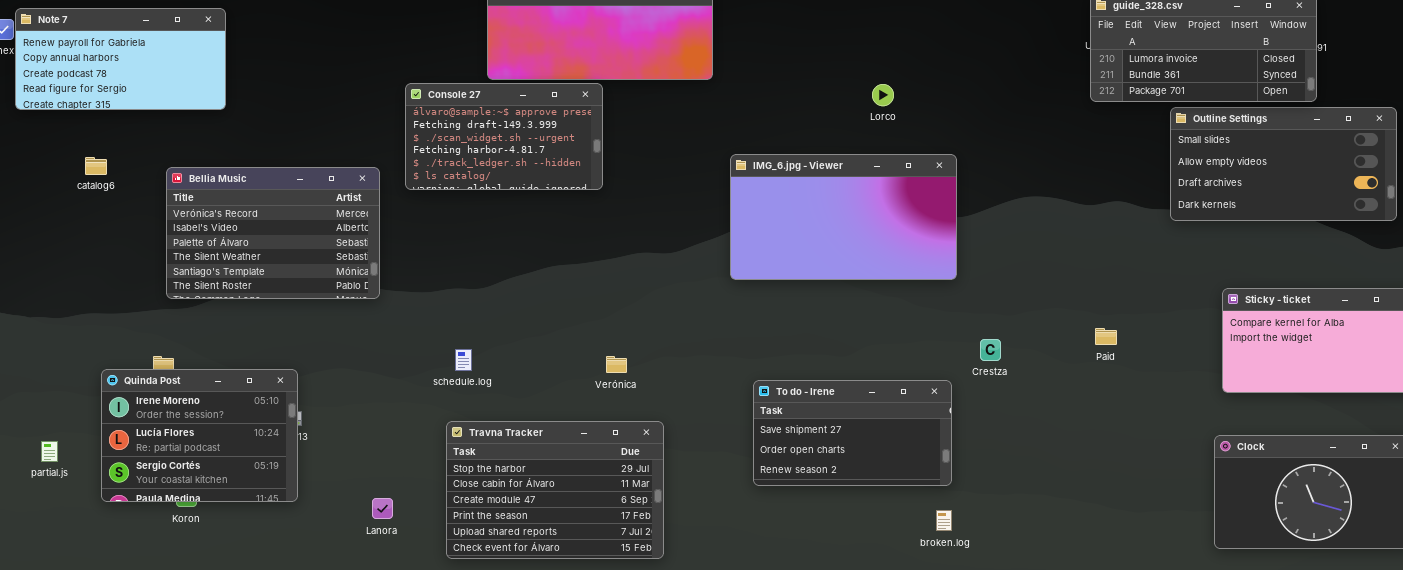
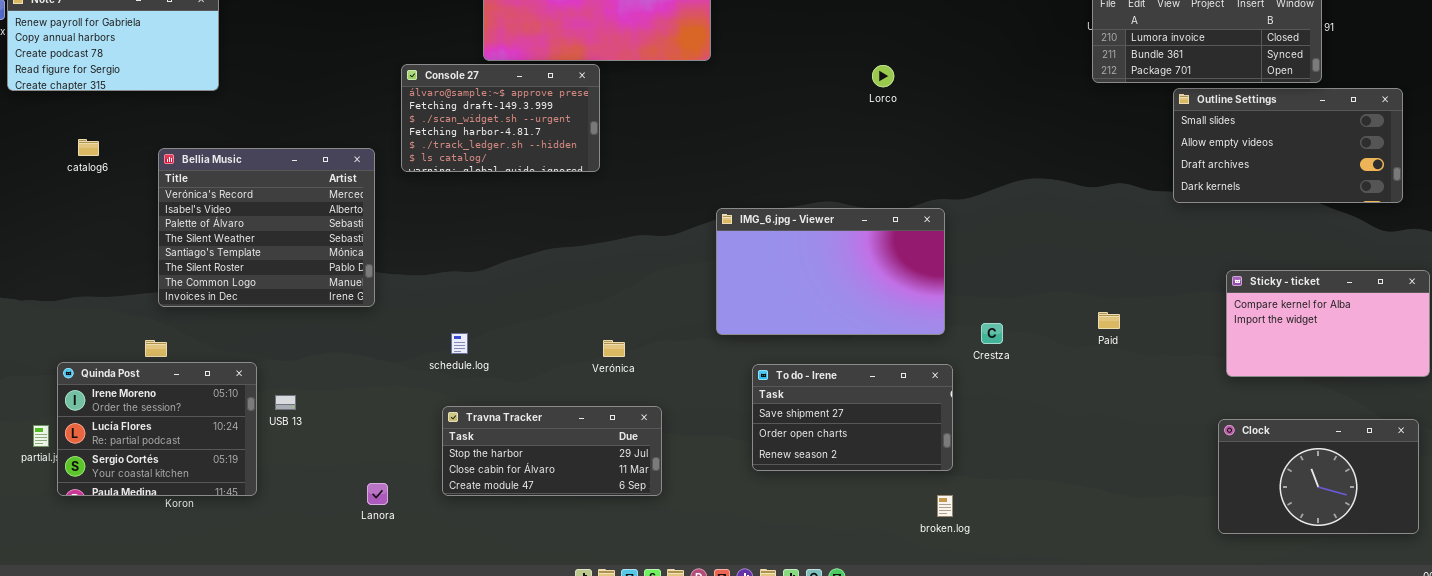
IMG_6.jpg - Viewer: [730,154,957,280] -> [716,208,945,335], moved
Bellia Music: [166,167,380,299] -> [158,148,375,307], resized
Quinda Post: [101,369,298,502] -> [57,362,257,496], moved
Travna Tracker: [446,421,664,559] -> [442,406,662,496], resized

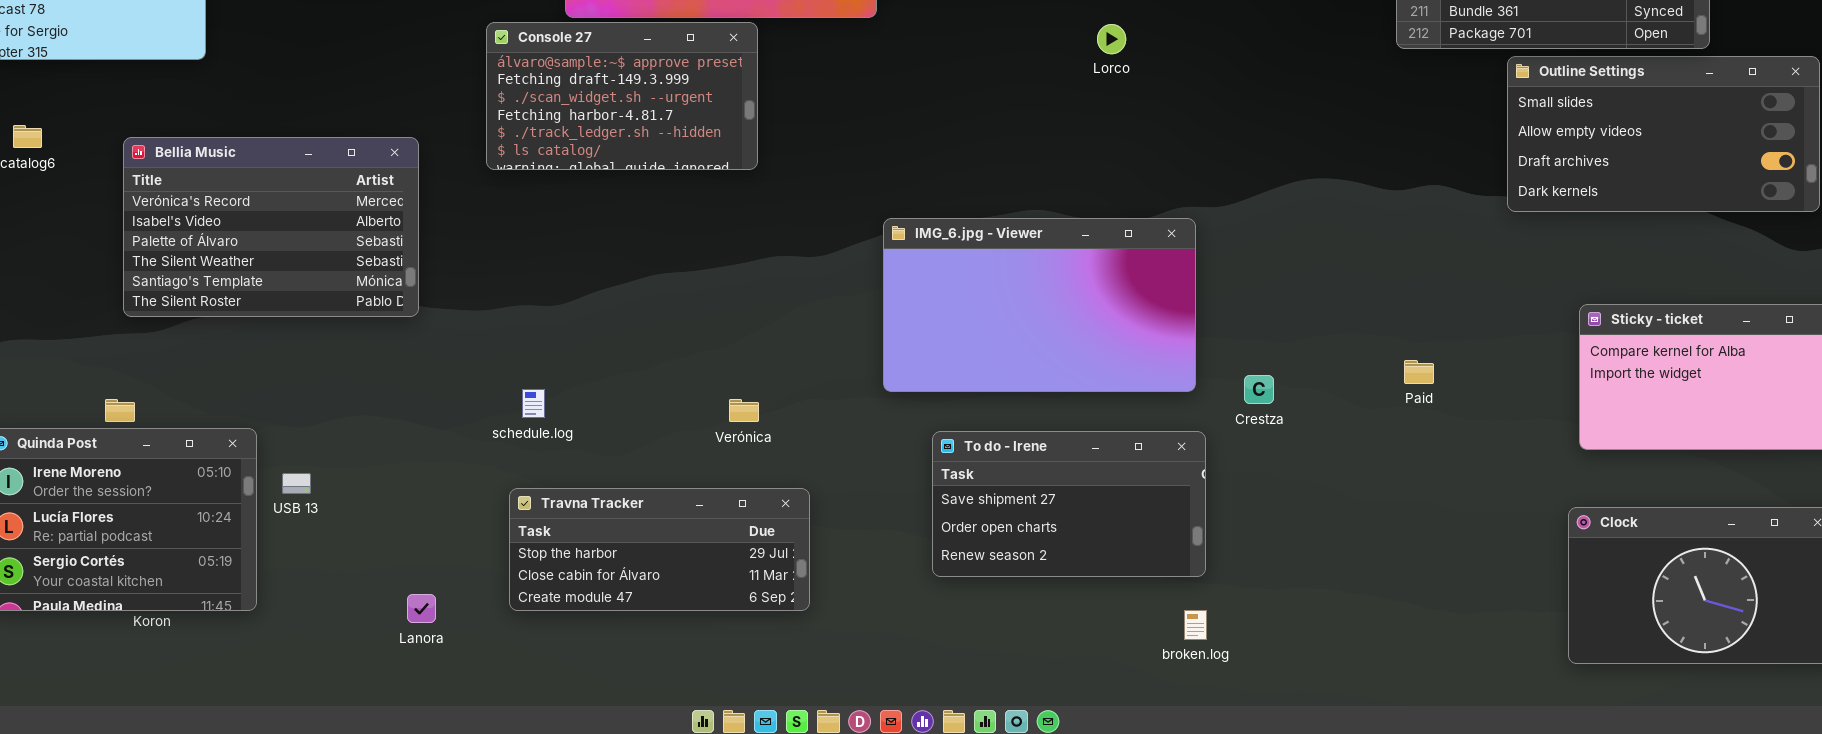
Console 27: [401,64,600,172] -> [486,22,758,170], moved
Bellia Music: [158,148,375,307] -> [123,137,419,317], resized

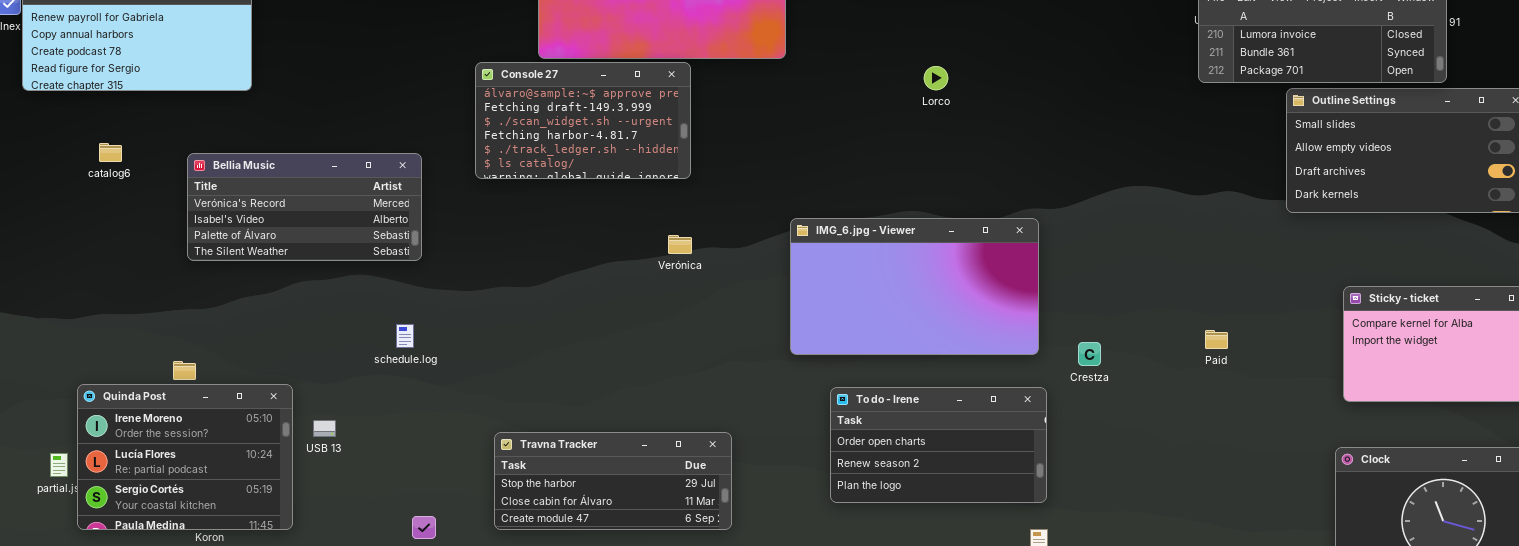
Lorco: [1097,24,1126,54] -> [924,66,948,90], moved
Bellia Music: [123,137,419,317] -> [187,153,422,261], resized
schedule.log: [522,389,545,418] -> [396,324,414,348], moved
Verónica: [729,399,759,422] -> [668,235,692,254], moved
To do - Irene: [932,431,1206,577] -> [830,387,1047,503], scrolled down 1 row

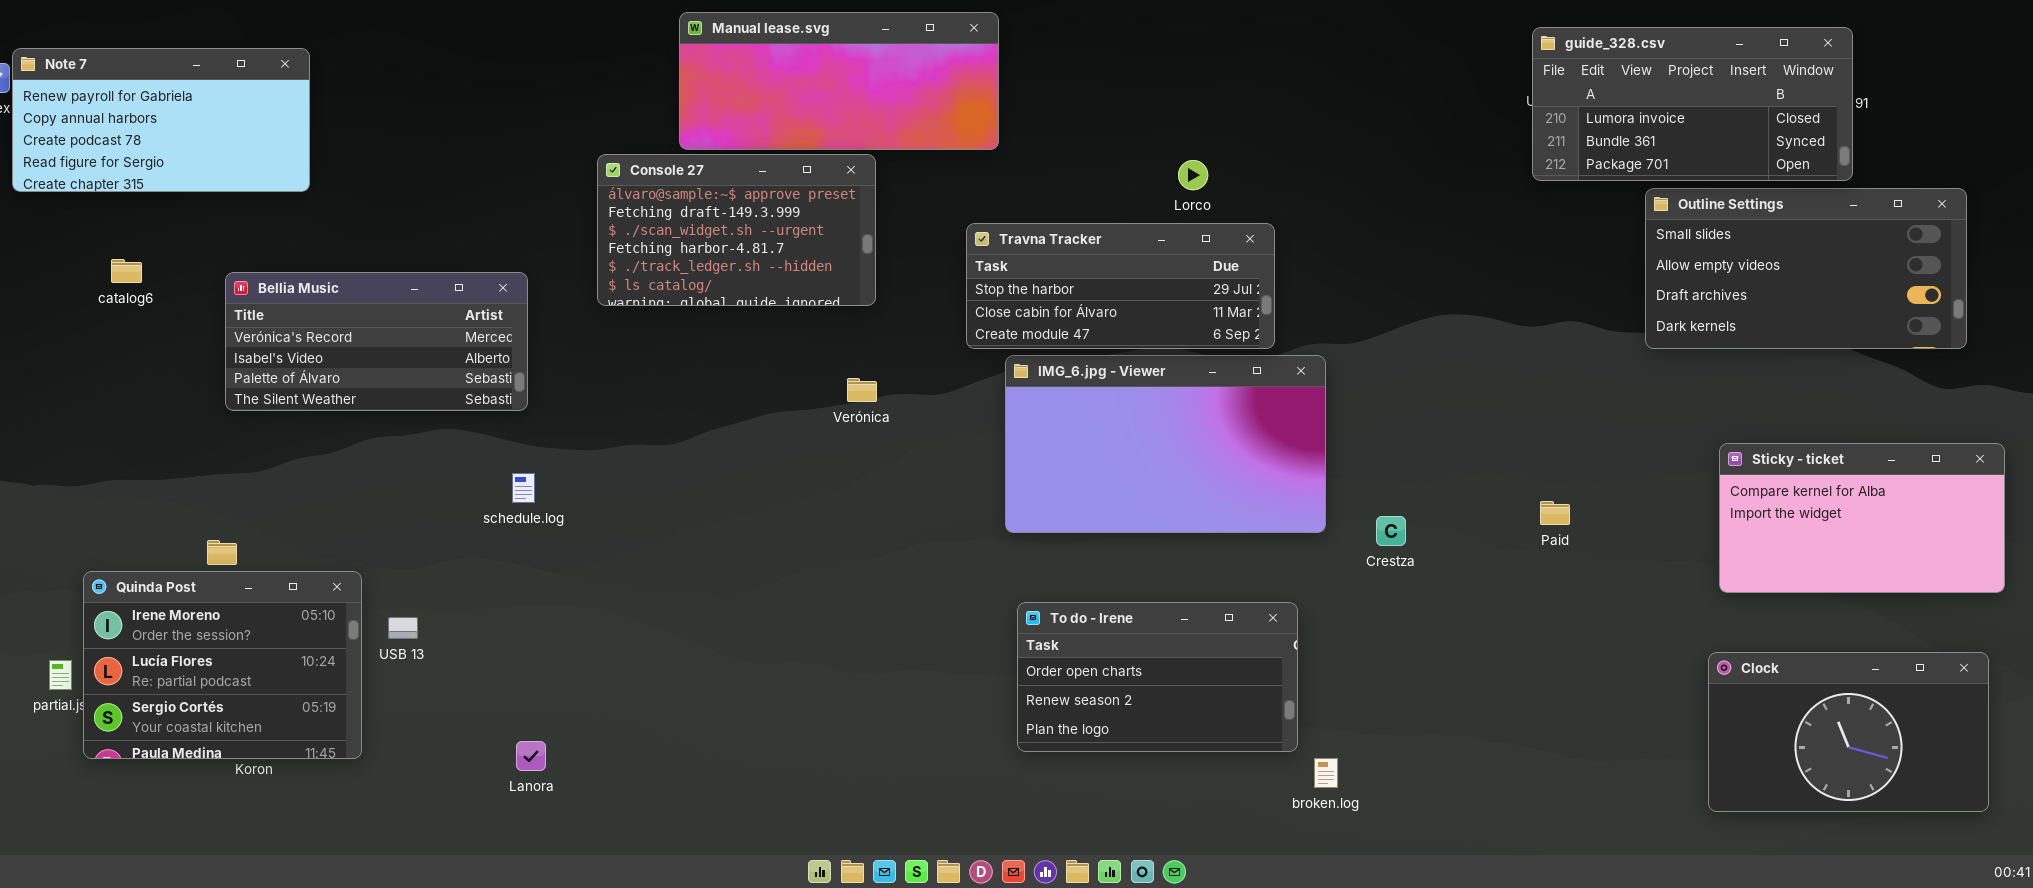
schedule.log: [396,324,414,348] -> [512,473,535,503], moved
To do - Irene: [830,387,1047,503] -> [1017,602,1298,752], moved
Travna Tracker: [494,432,732,530] -> [966,223,1275,349], moved

